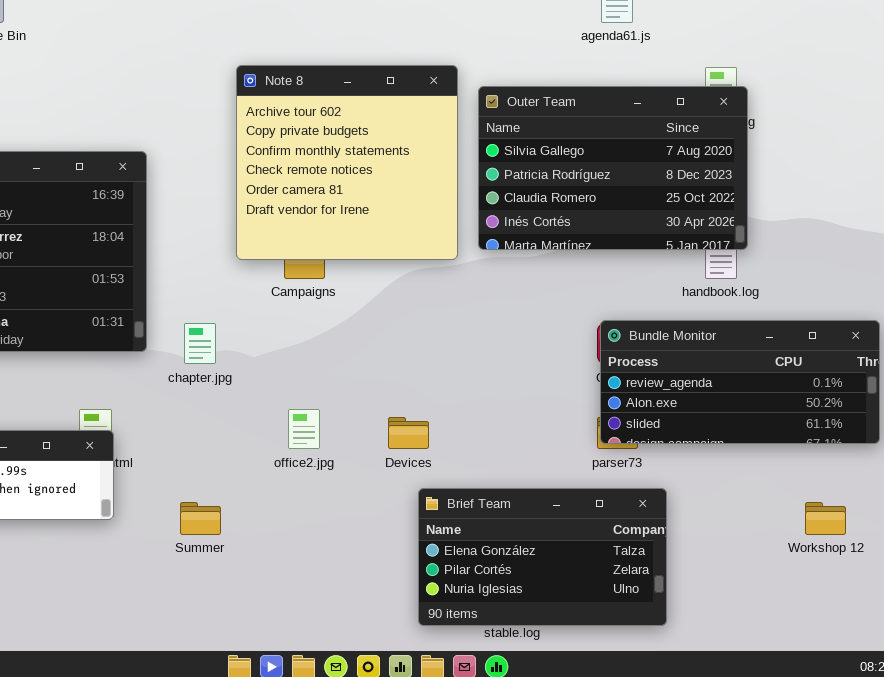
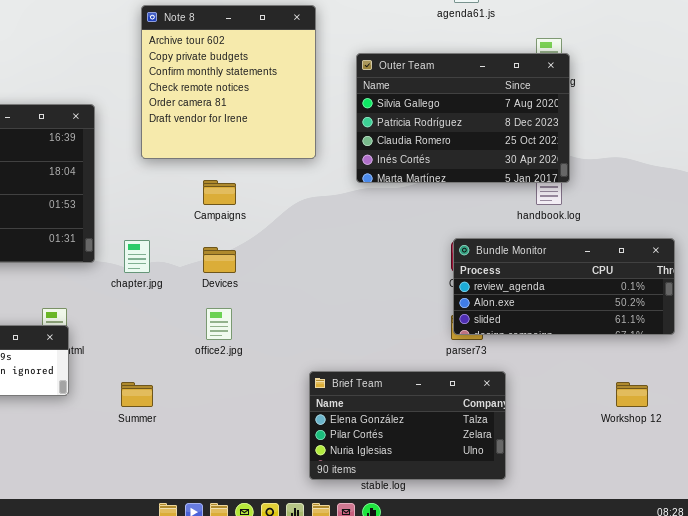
Note 8: [236,65,458,260] -> [141,5,316,159], moved
Devices: [388,417,429,449] -> [203,247,236,273], moved

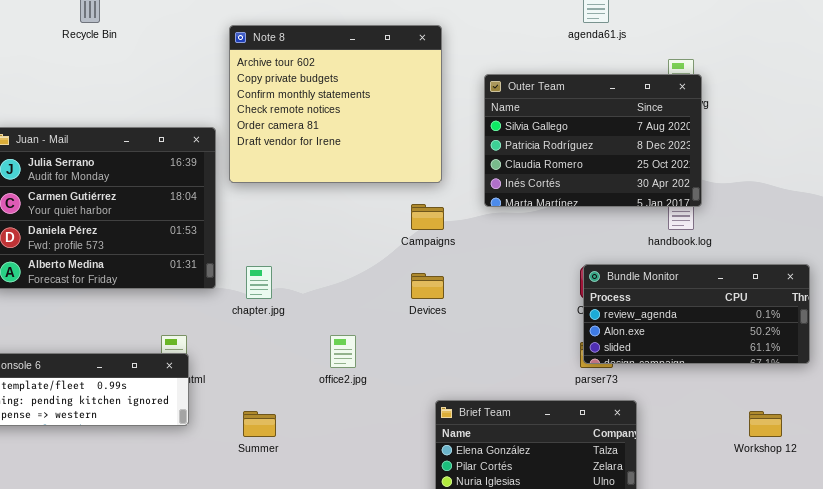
Note 8: [141,5,316,159] -> [229,25,442,183], resized
Campaigns: [203,180,236,205] -> [411,204,444,230], moved
Devices: [203,247,236,273] -> [411,273,444,299], moved

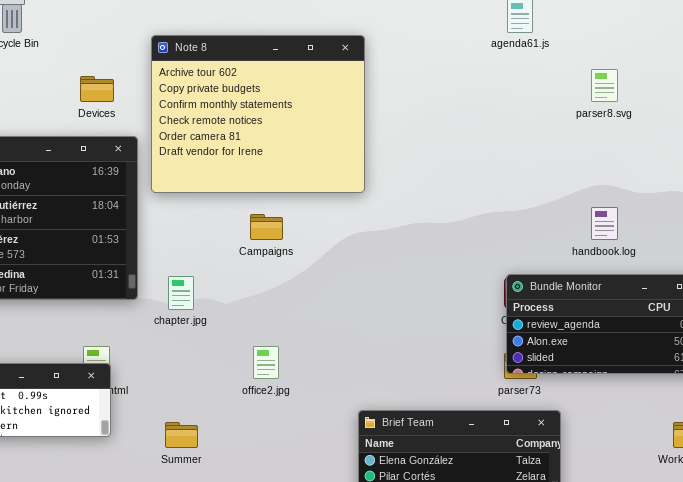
Outer Team: [484,74,702,207] -> none, closed
Campaigns: [411,204,444,230] -> [250,214,283,240], moved
Devices: [411,273,444,299] -> [80,76,114,102], moved

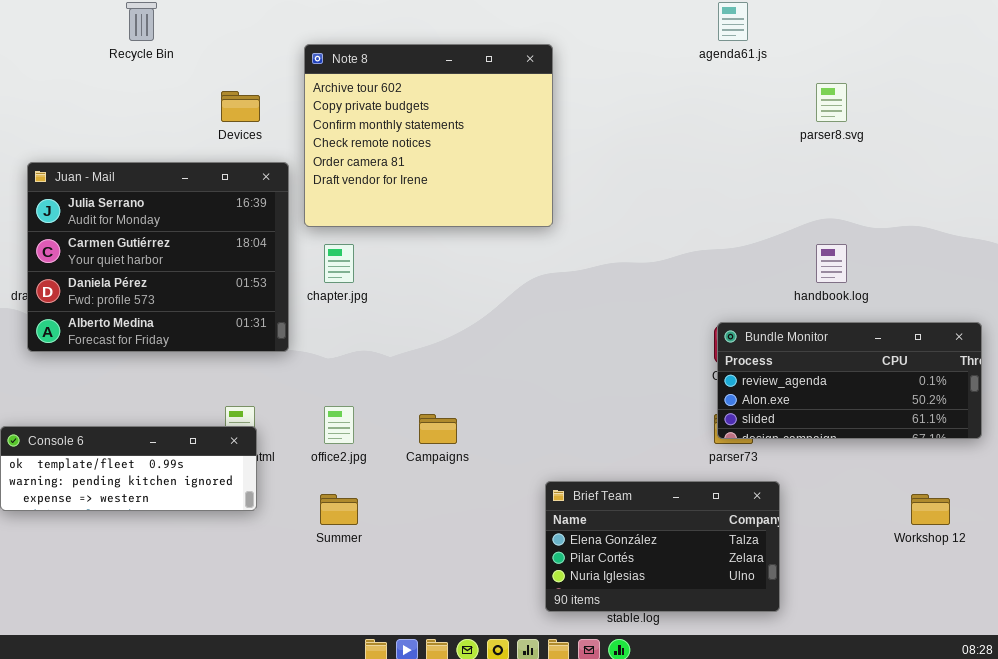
Campaigns: [250,214,283,240] -> [419,414,457,444], moved
chapter.jpg: [168,276,194,310] -> [324,244,354,283], moved
office2.jpg: [253,346,279,379] -> [324,406,354,444], moved

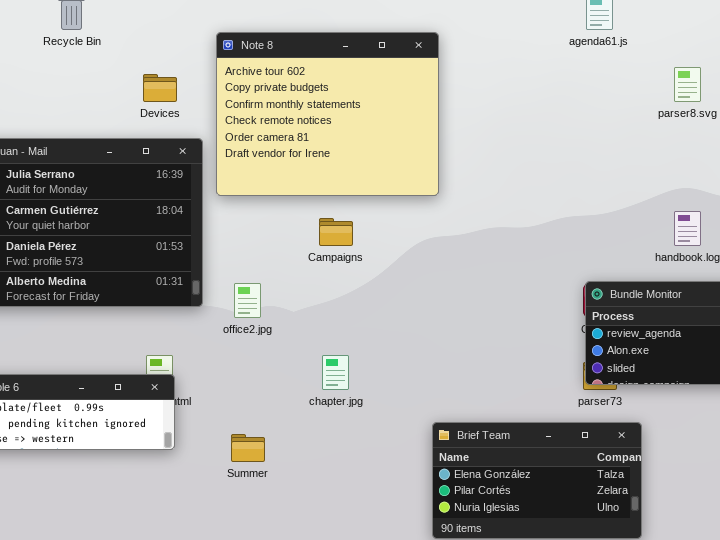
chapter.jpg: [324,244,354,283] -> [322,355,349,390], moved
office2.jpg: [324,406,354,444] -> [234,283,261,318], moved
Campaigns: [419,414,457,444] -> [319,218,353,246], moved

